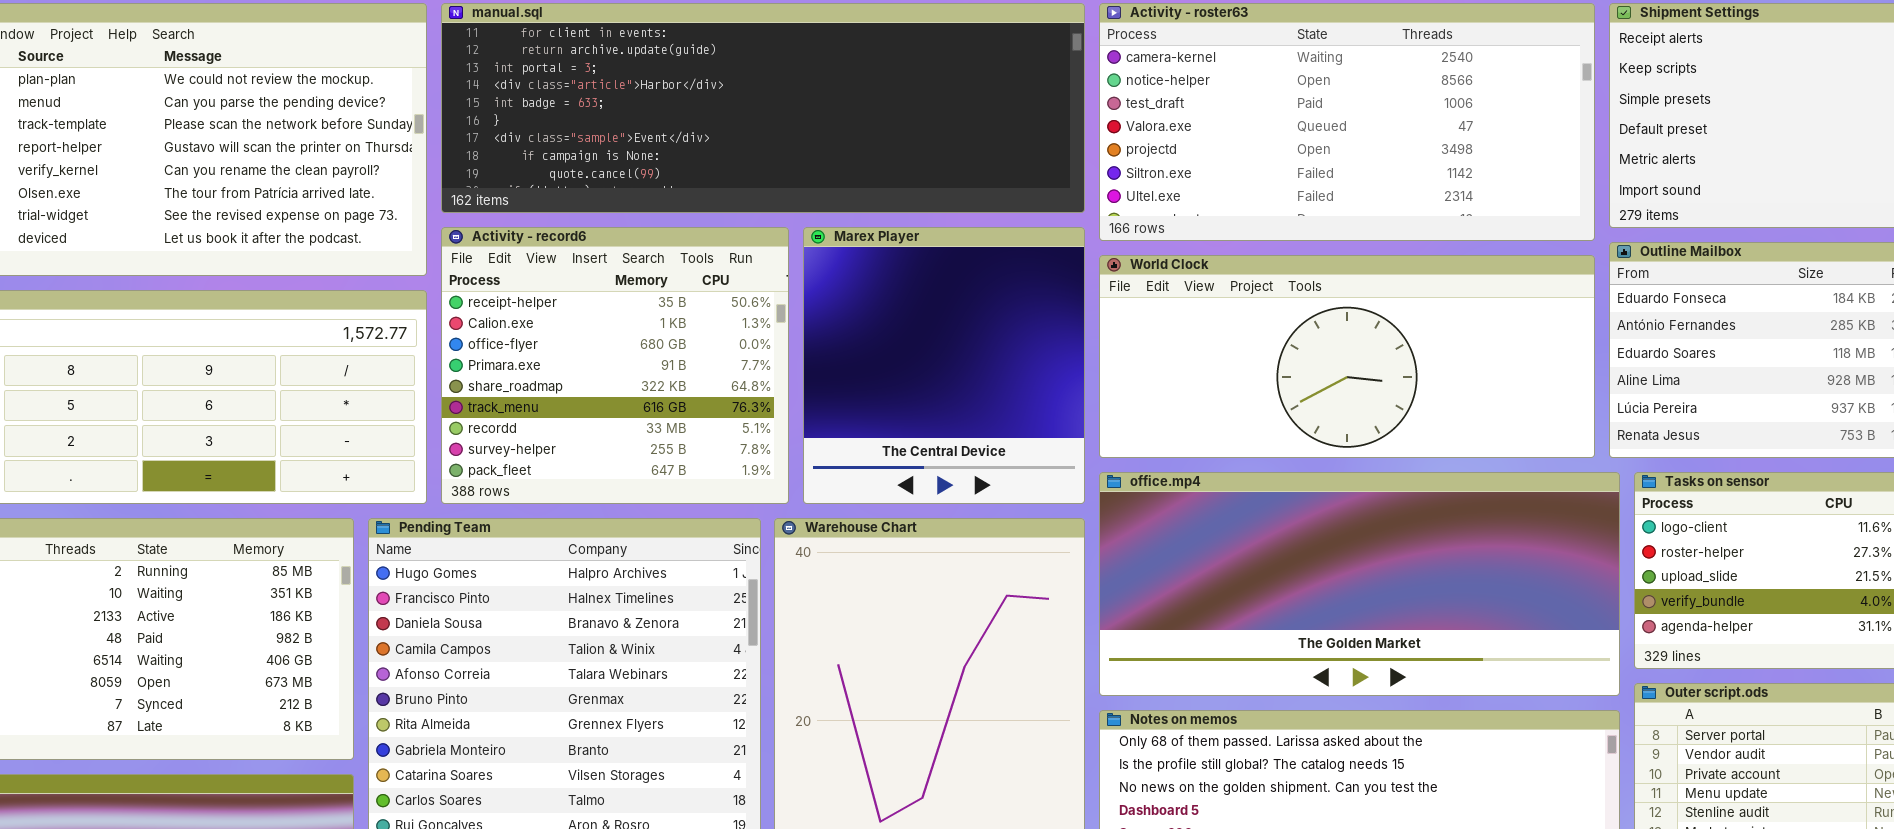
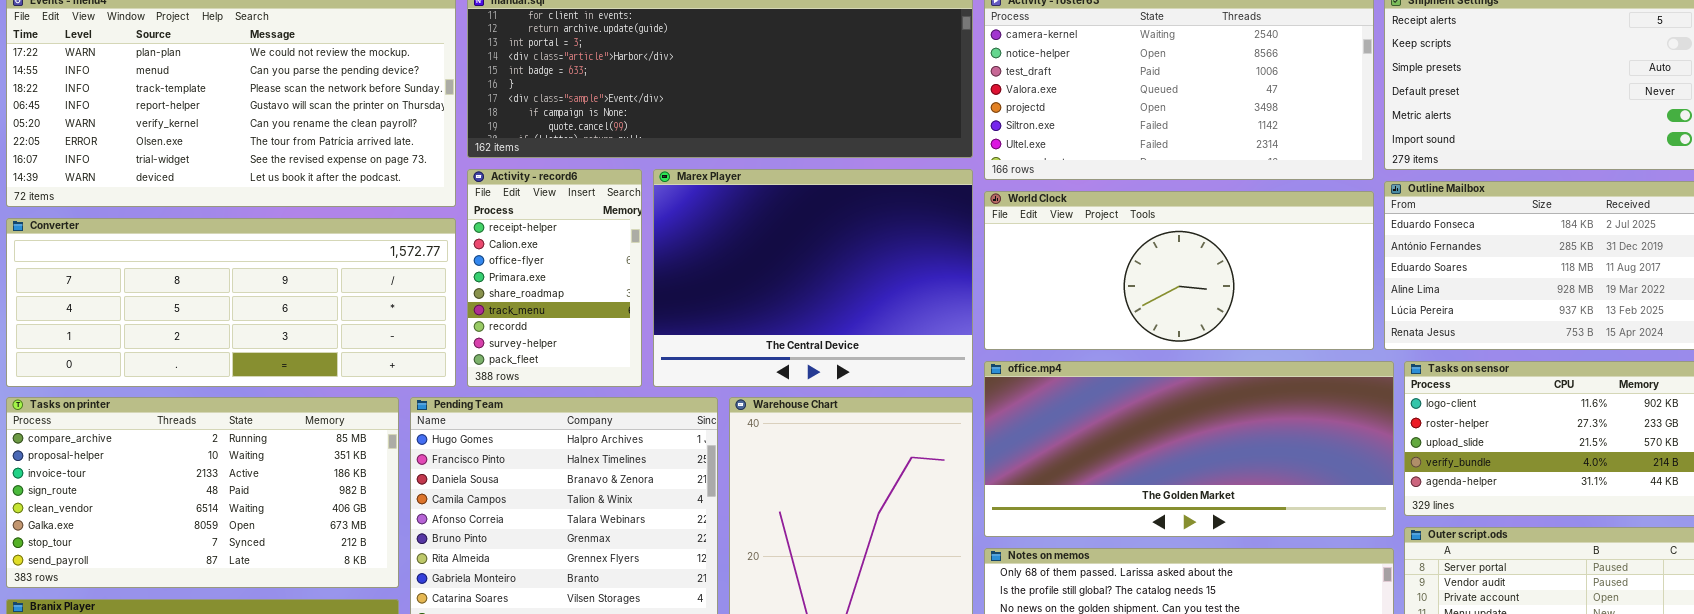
Activity - record6: [441,227,789,504] -> [467,169,642,387], resized
Marex Player: [803,227,1085,504] -> [653,169,973,387], resized

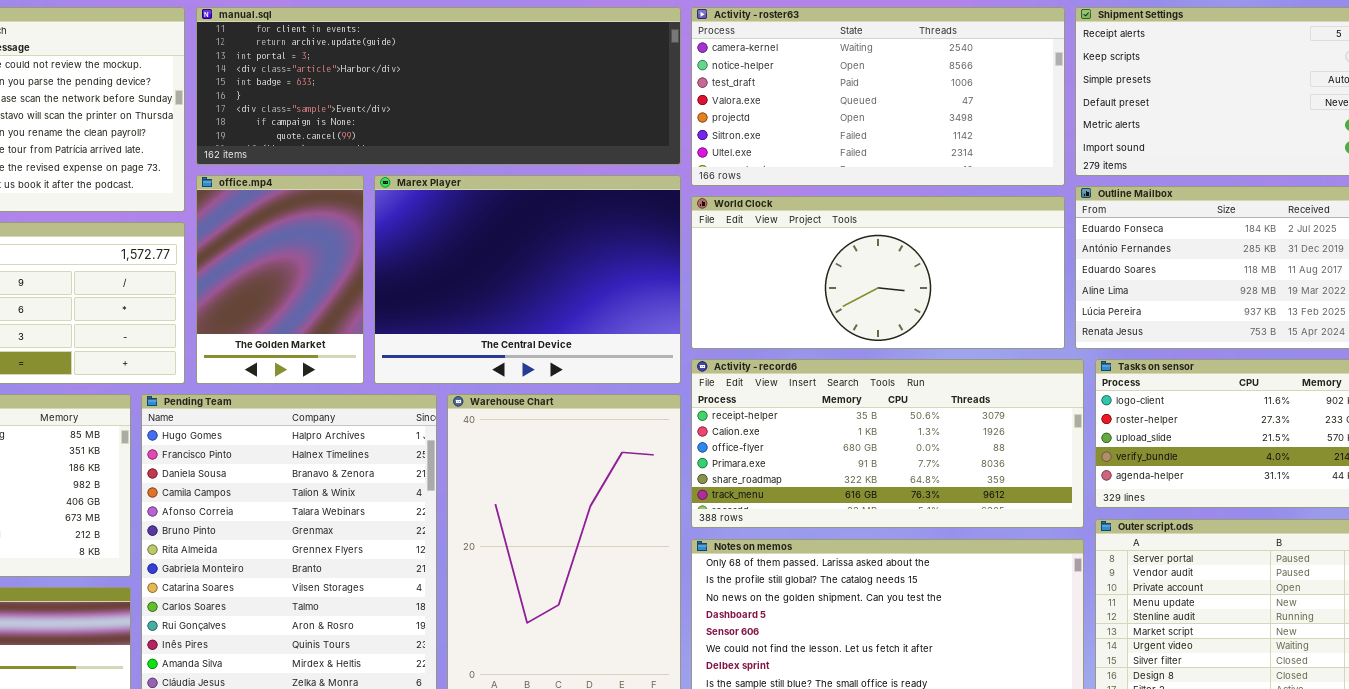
Activity - record6: [467,169,642,387] -> [691,359,1084,528], moved, resized
office.mp4: [984,361,1394,537] -> [196,175,364,384], moved, resized

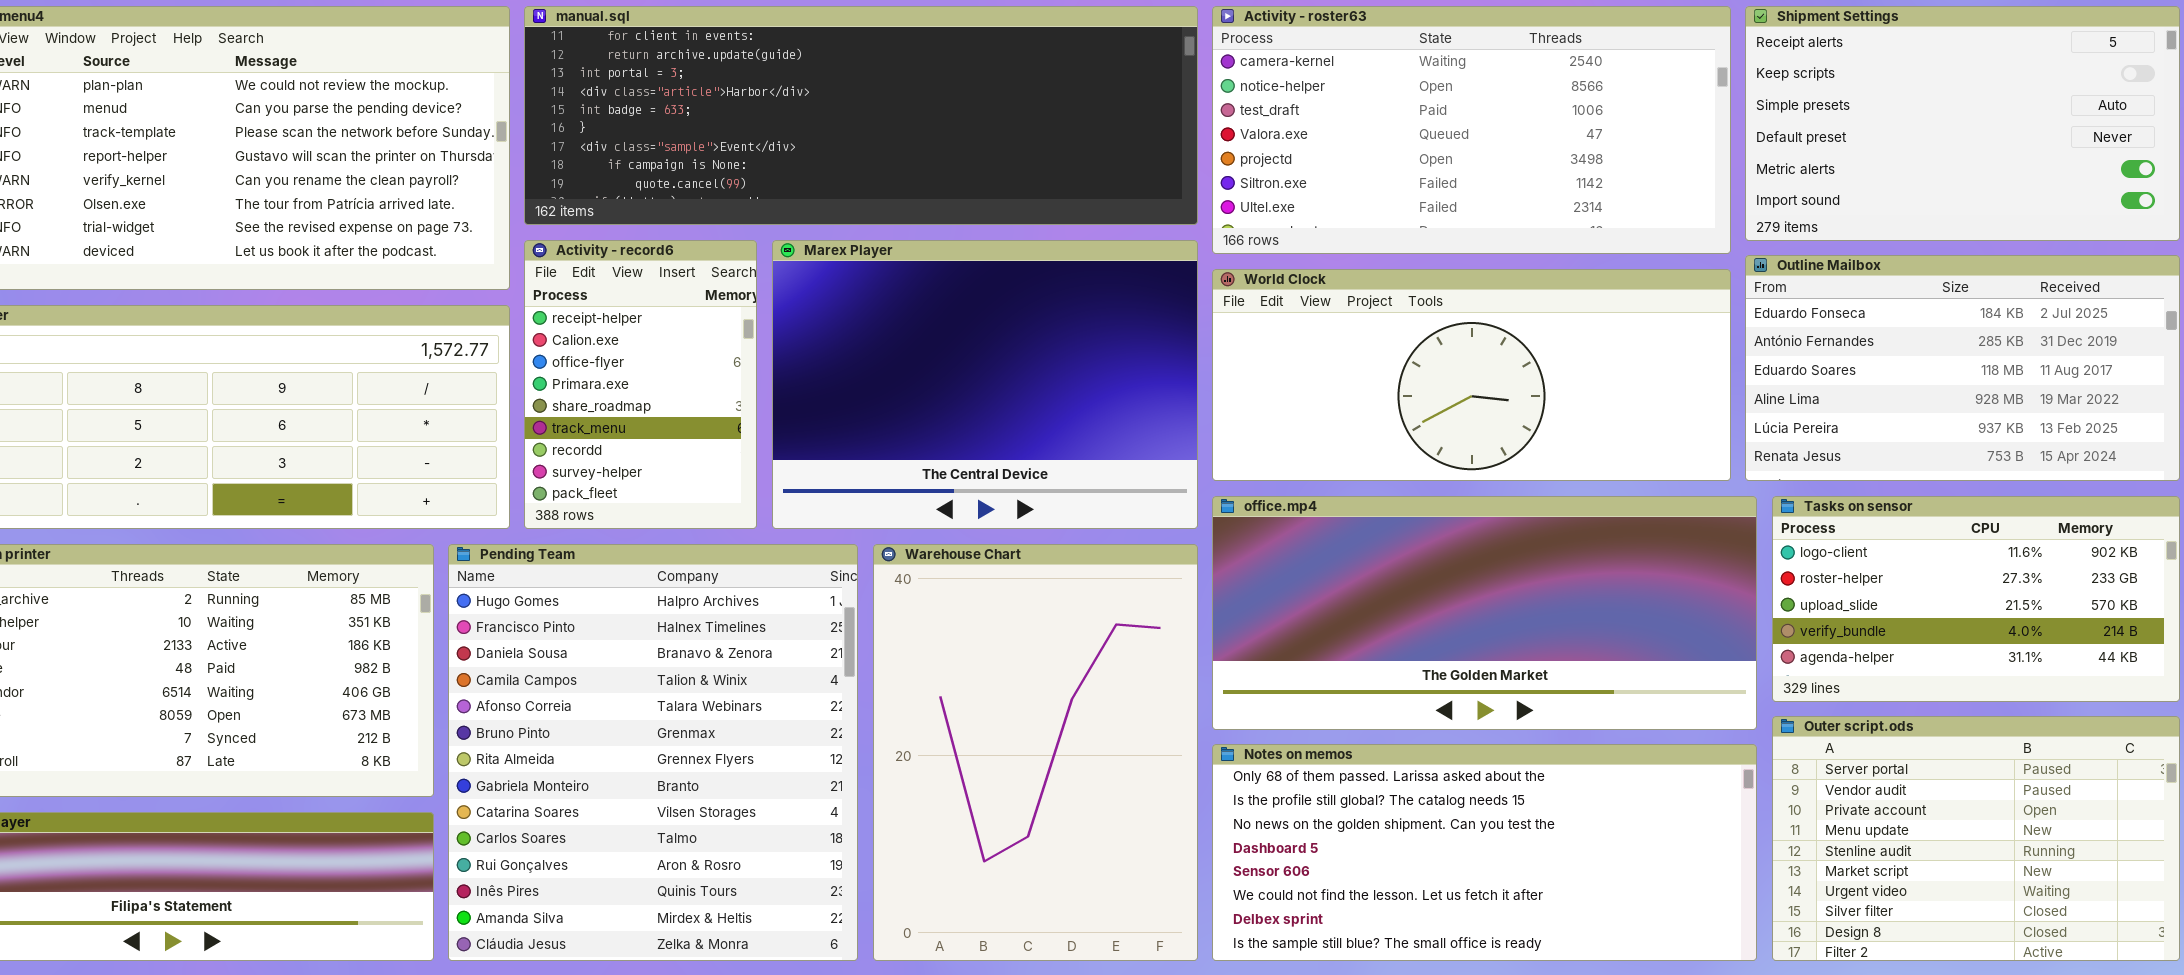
office.mp4: [196,175,364,384] -> [1212,496,1757,730], moved, resized
Activity - record6: [691,359,1084,528] -> [524,240,757,529], moved, resized

